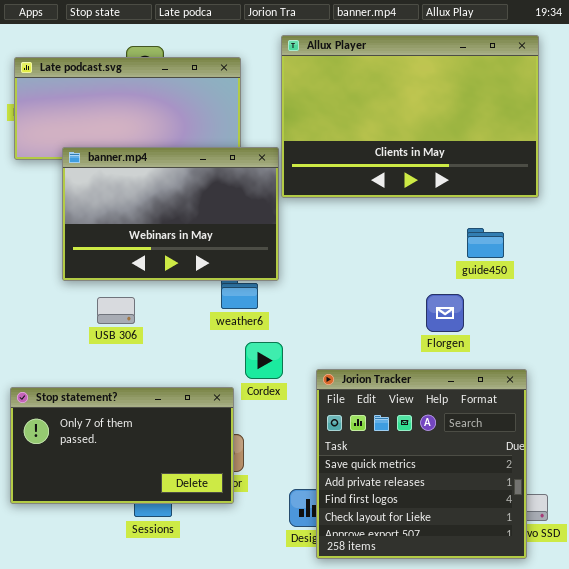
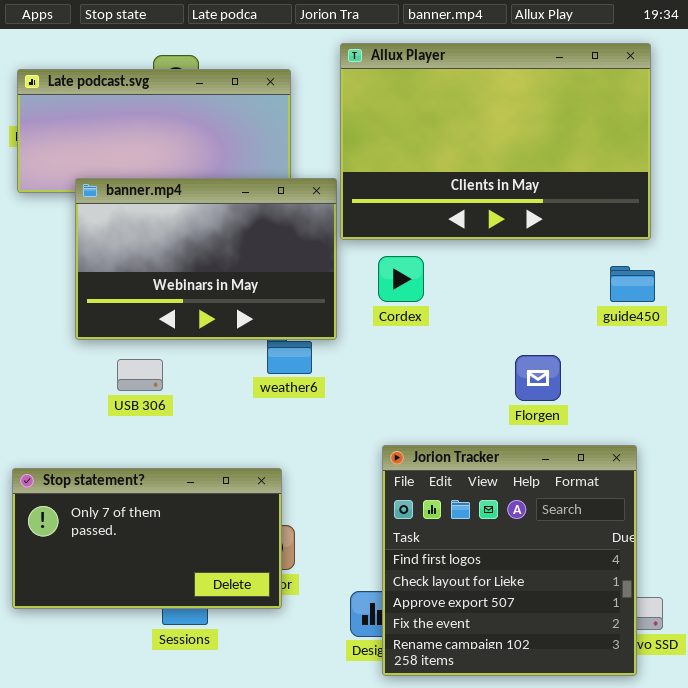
guide450: [467,228,504,258] -> [610,266,655,302], moved
Cordex: [245,342,283,379] -> [378,256,424,302], moved
Jorion Tracker: [316,369,527,559] -> [382,445,637,676], scrolled down 2 rows

